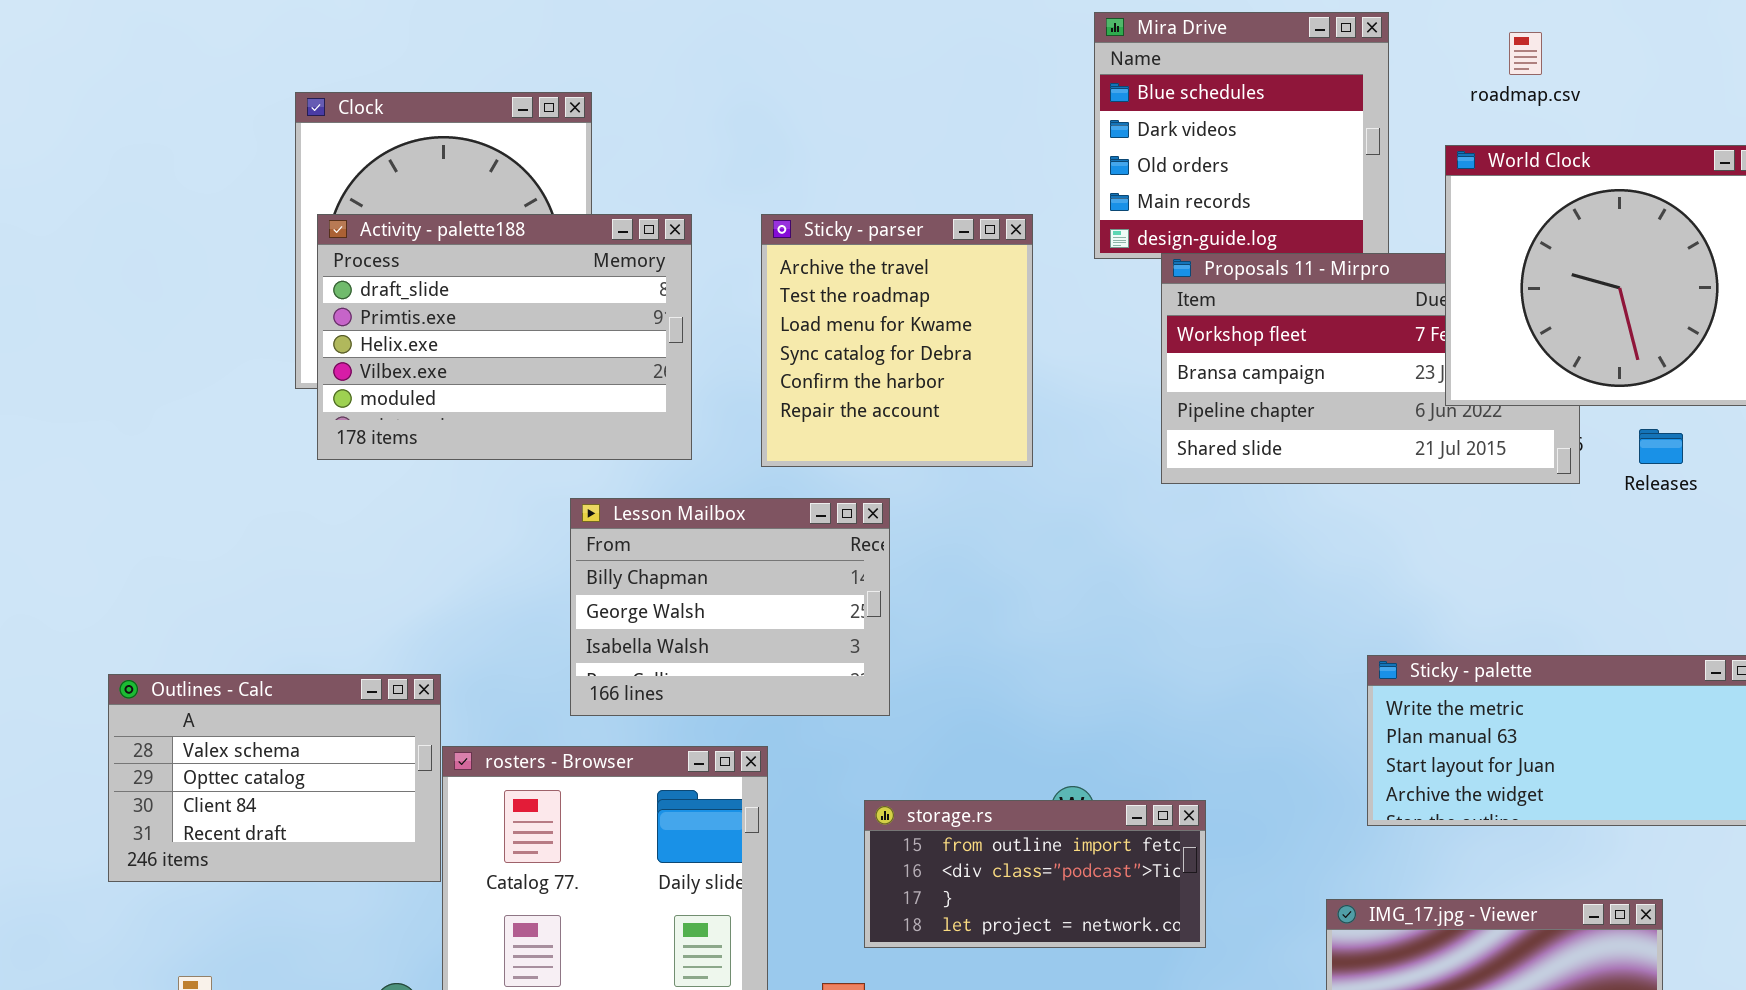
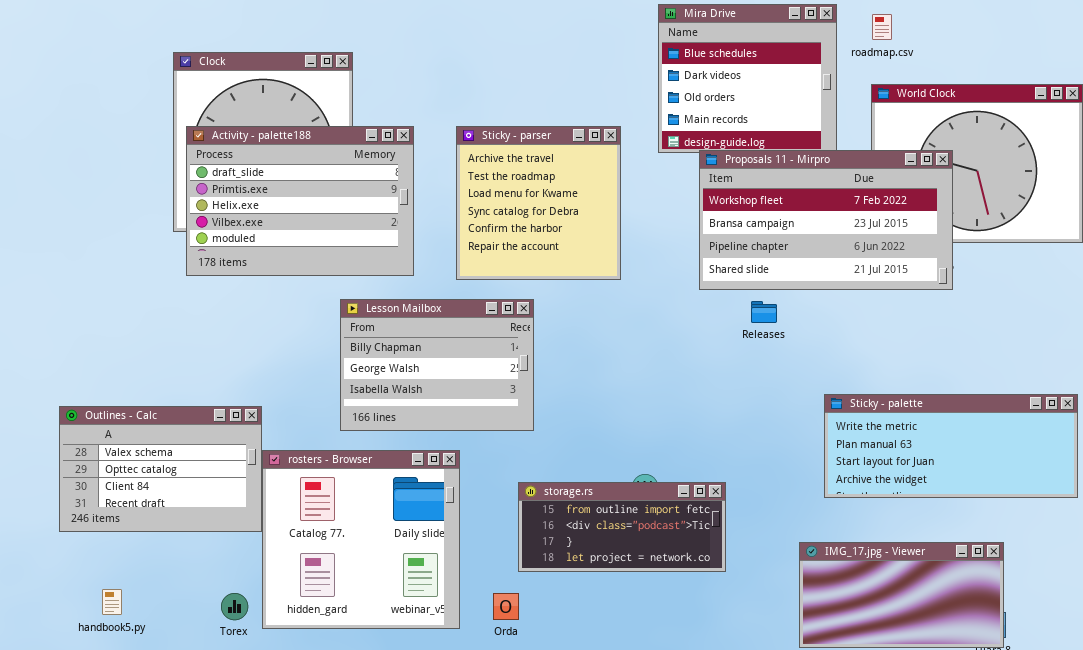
roadmap.csv: [1509,32,1542,75] -> [872,14,892,40], moved
Proposals 11 - Mirpro: [1161,253,1580,484] -> [699,150,953,290], raised
Releases: [1639,429,1683,464] -> [751,301,777,323], moved

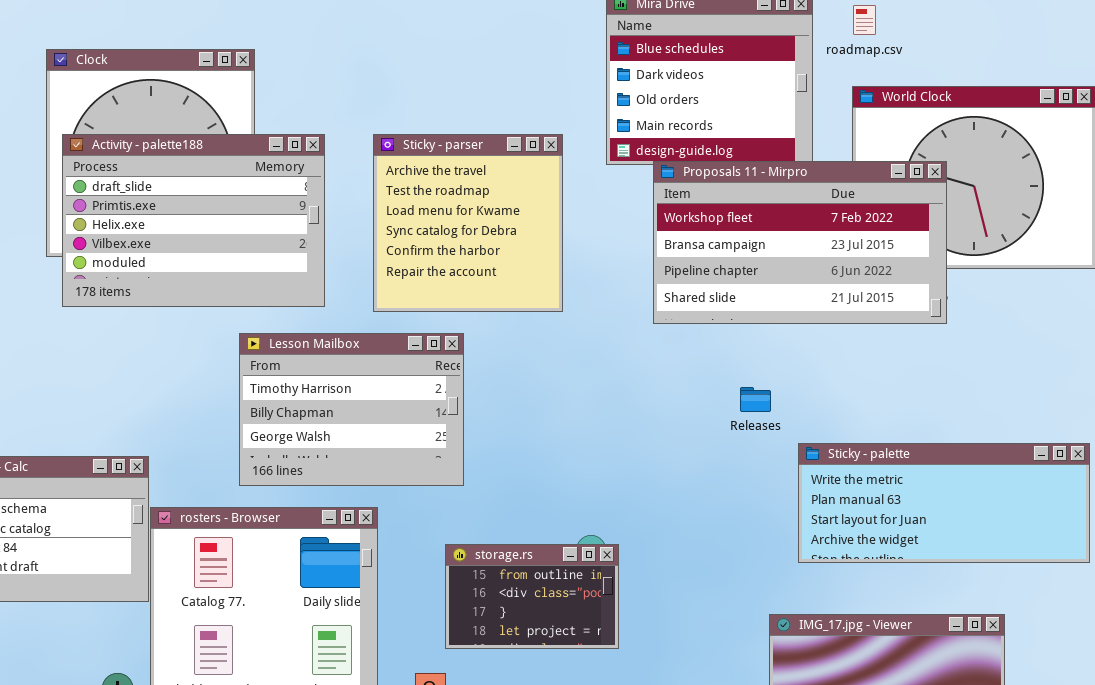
Lesson Mailbox: [340,299,534,431] -> [239,333,464,486], scrolled up 1 row
Releases: [751,301,777,323] -> [740,387,771,412], moved
storage.rs: [518,482,726,572] -> [445,544,619,649], resized

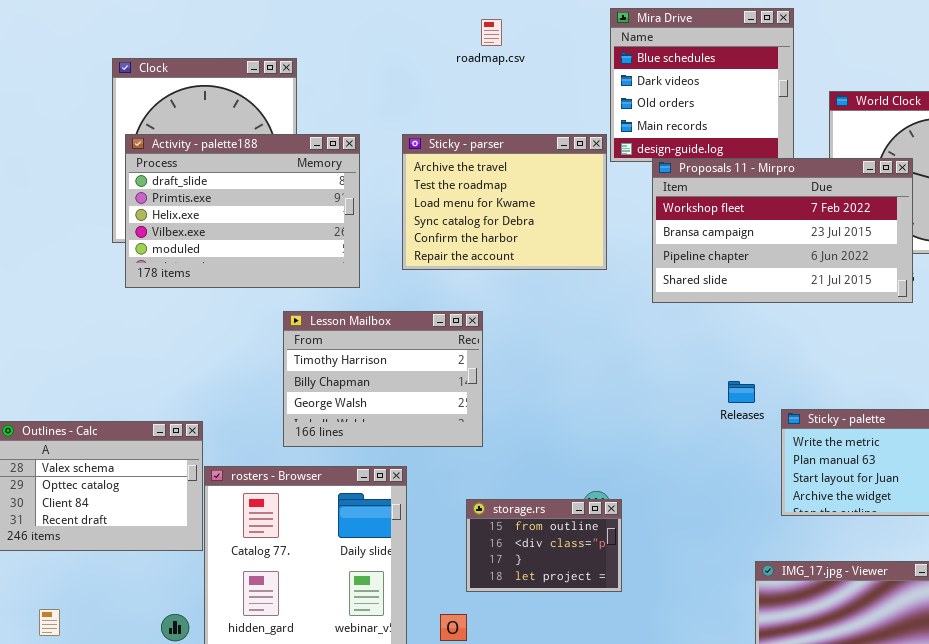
roadmap.csv: [853,5,876,35] -> [481,19,502,46], moved
Sticky - parser: [373,134,563,312] -> [402,134,607,270], resized
Releases: [740,387,771,412] -> [728,381,755,403], moved

